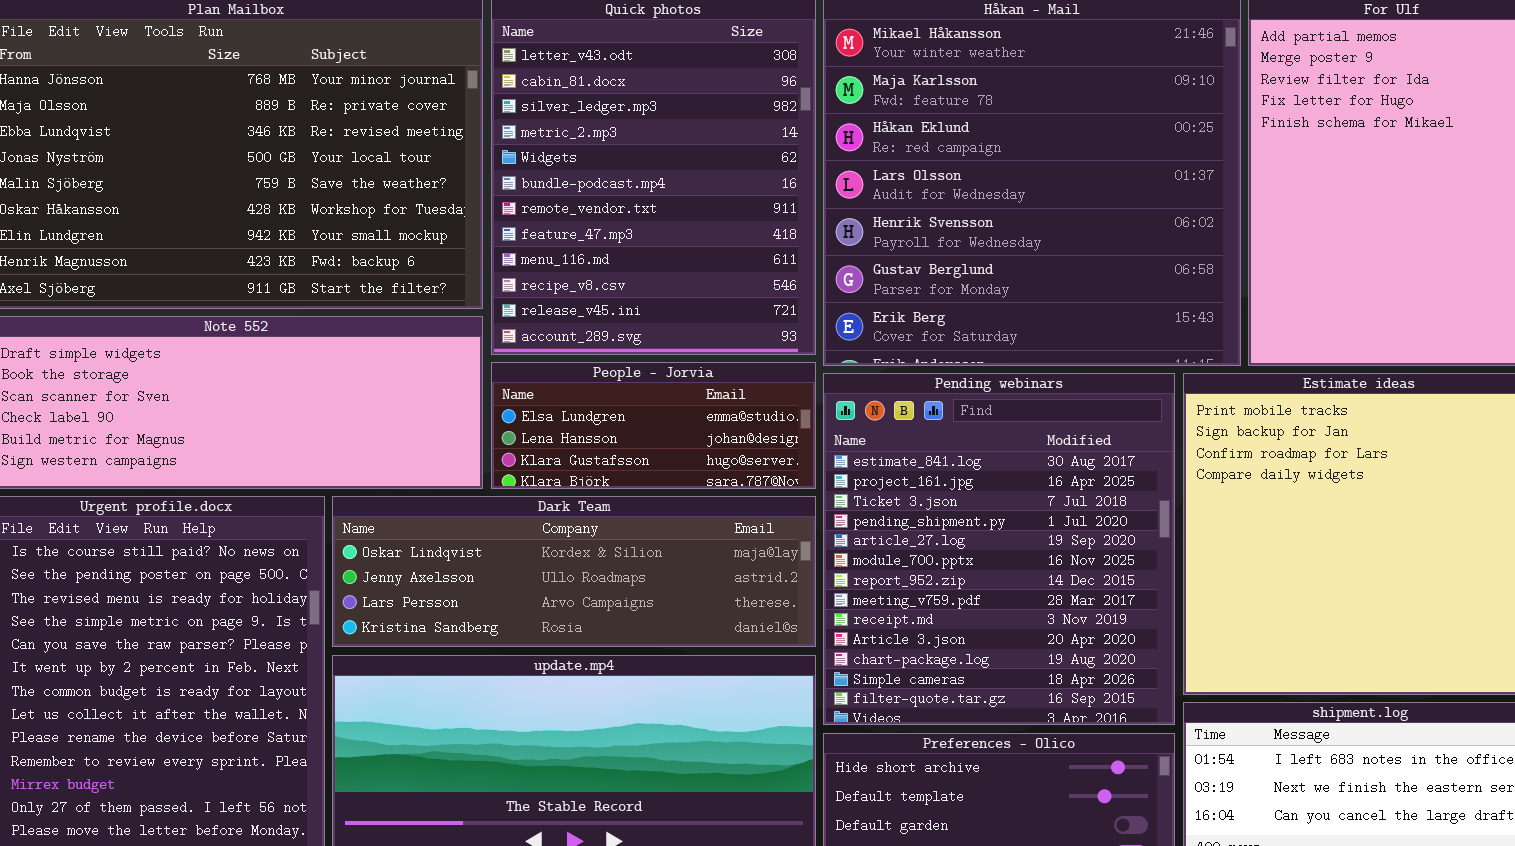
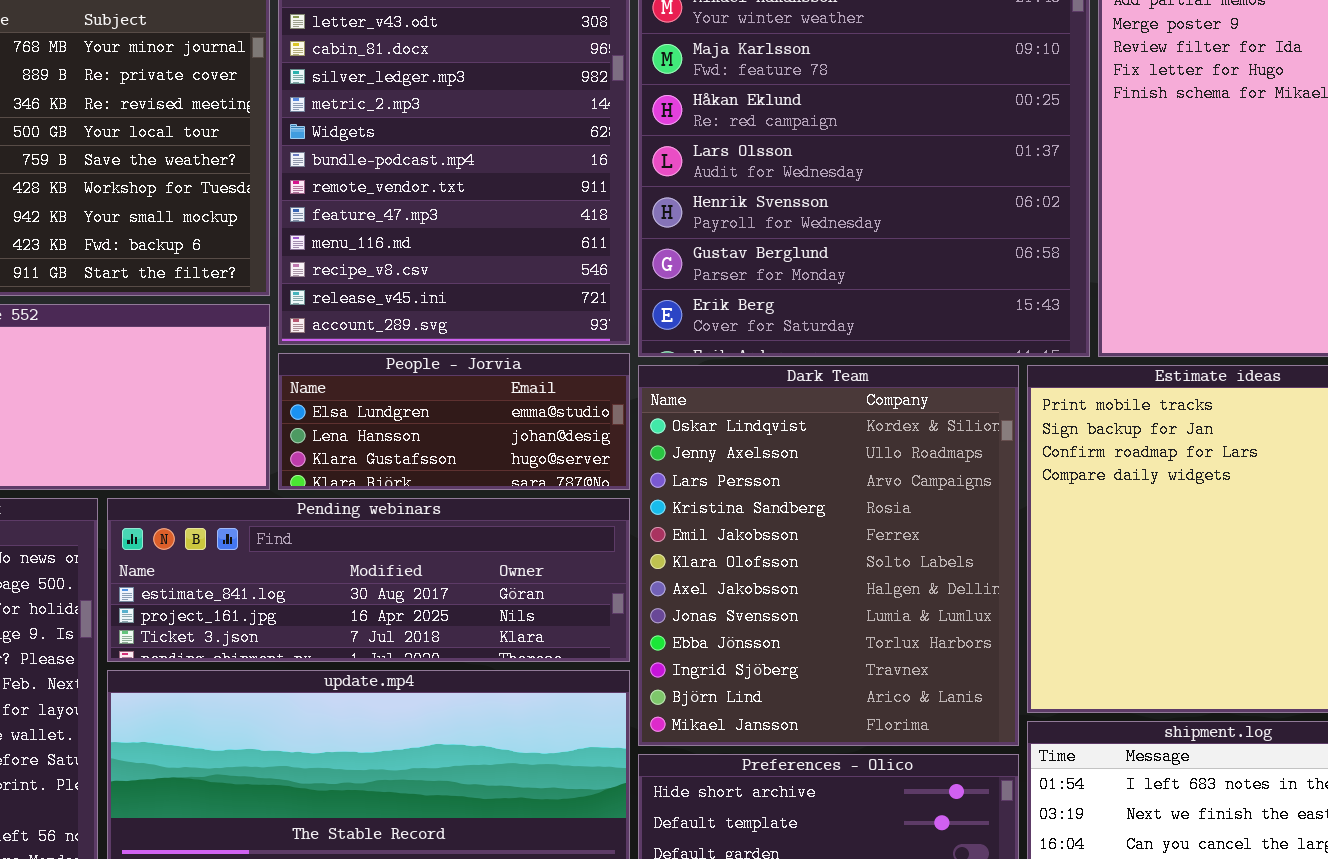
Pending webinars: [823,373,1175,725] -> [107,498,630,662], moved, resized
Dark Team: [332,496,816,647] -> [638,365,1019,746], moved, resized

